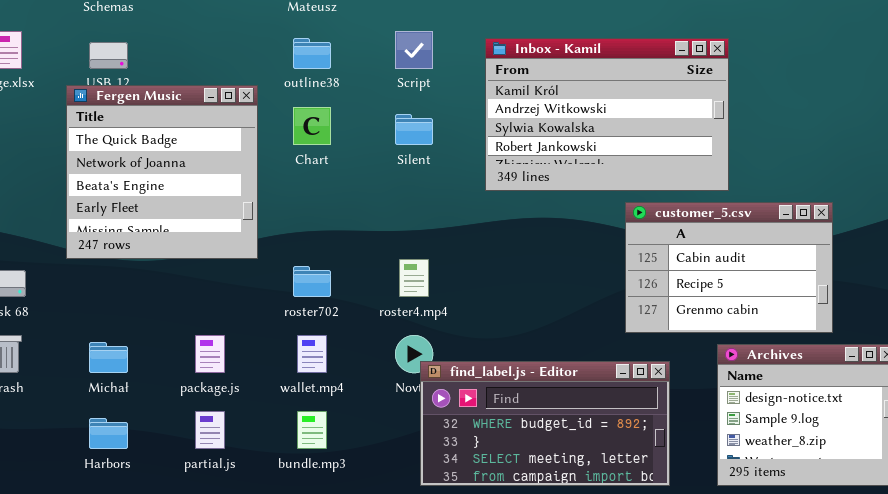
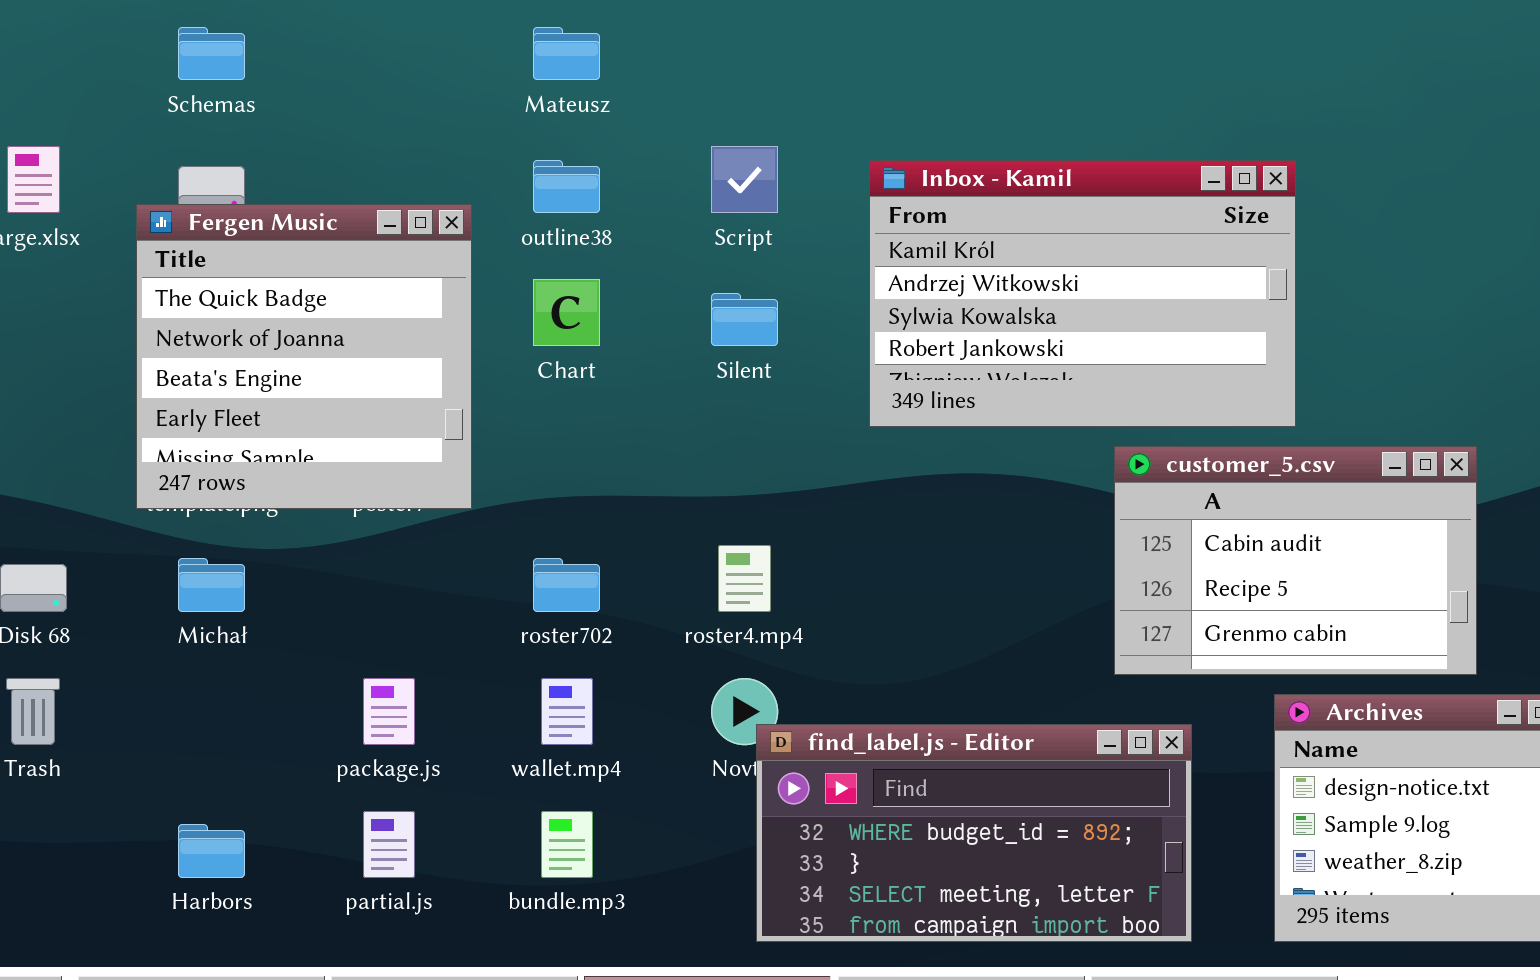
Fergen Music: [66,85,258,259] -> [136,204,472,509], moved
Michał: [89,342,128,373] -> [178,558,245,612], moved

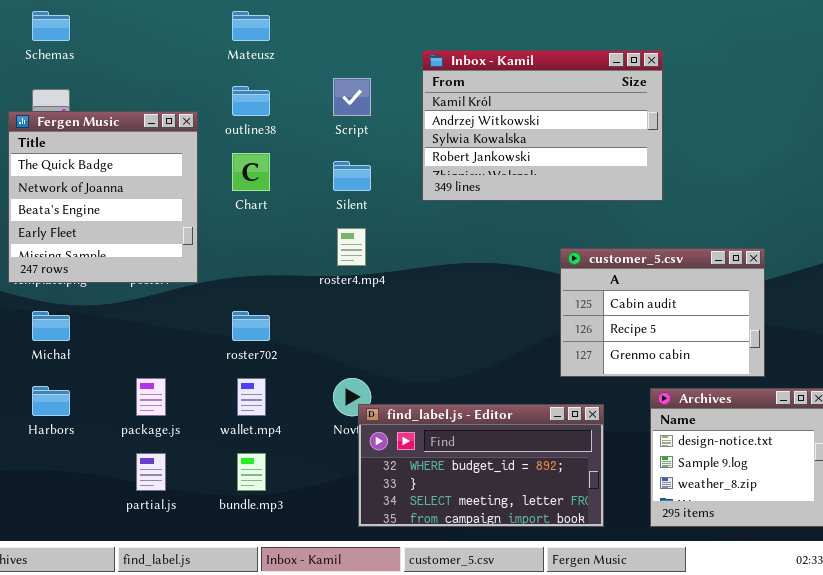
Inbox - Kamil: [869,160,1296,427] -> [422,50,663,201], moved
roster4.mp4: [718,545,771,612] -> [337,228,366,266], moved
Harbors: [178,824,245,878] -> [32,386,70,416], moved

